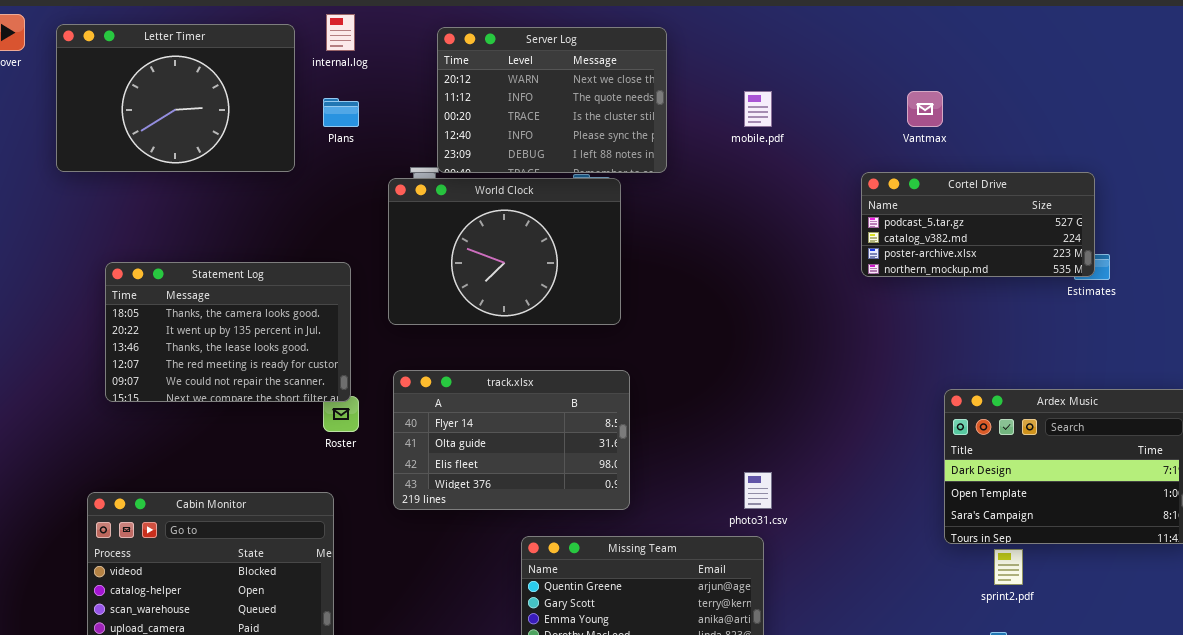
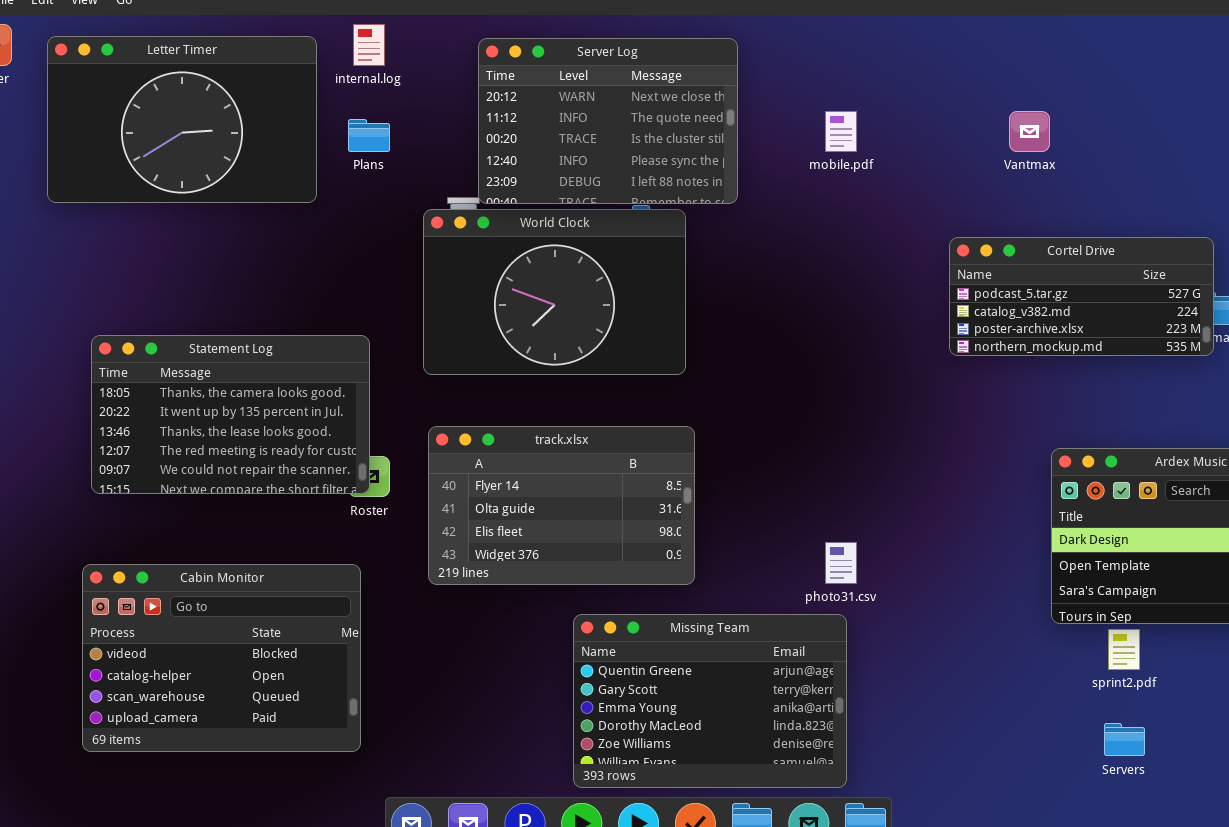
Cortel Drive: [861,172,1095,277] -> [949,237,1214,356], moved
Statement Log: [105,262,351,402] -> [91,335,370,494], moved

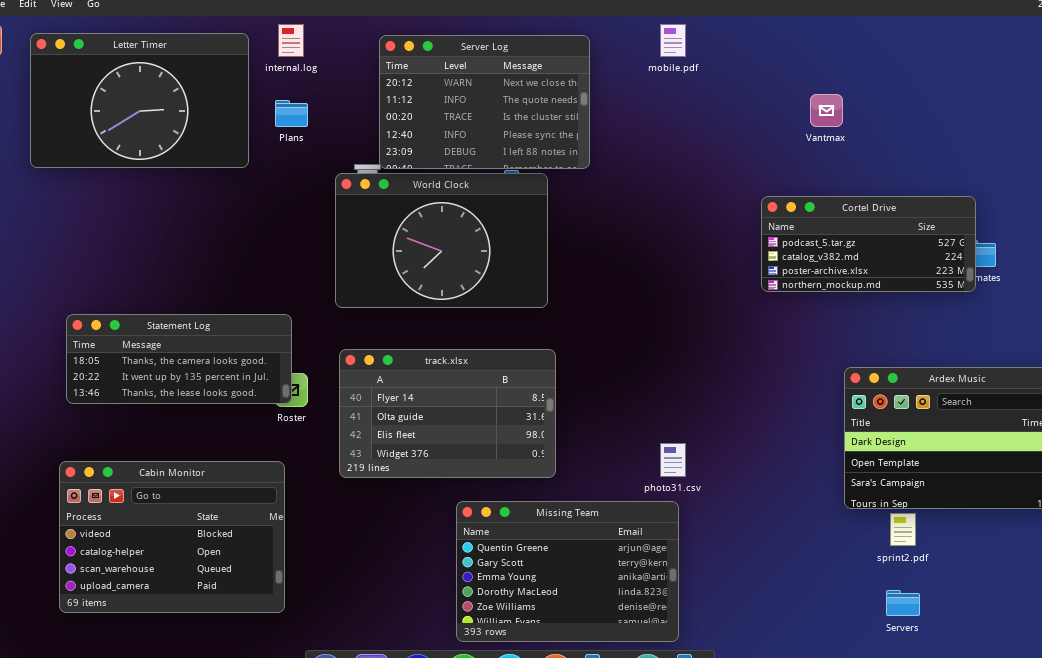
mobile.pdf: [825,111,857,152] -> [660,24,686,57], moved
Statement Log: [91,335,370,494] -> [66,314,292,404], resized

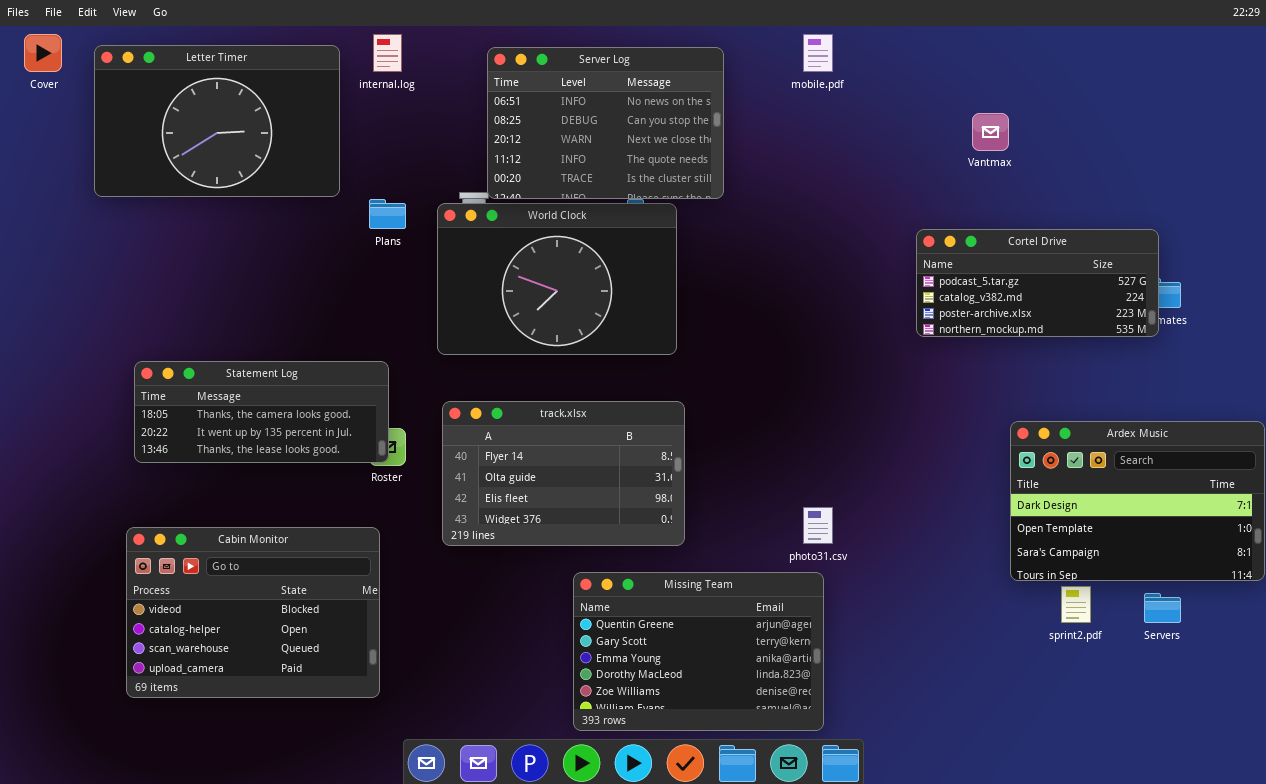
Server Log: [379,35,590,169] -> [487,47,724,199], scrolled up 2 rows
Plans: [275,100,308,127] -> [369,199,406,229], moved
Servers: [886,590,920,616] -> [1144,593,1181,623], moved

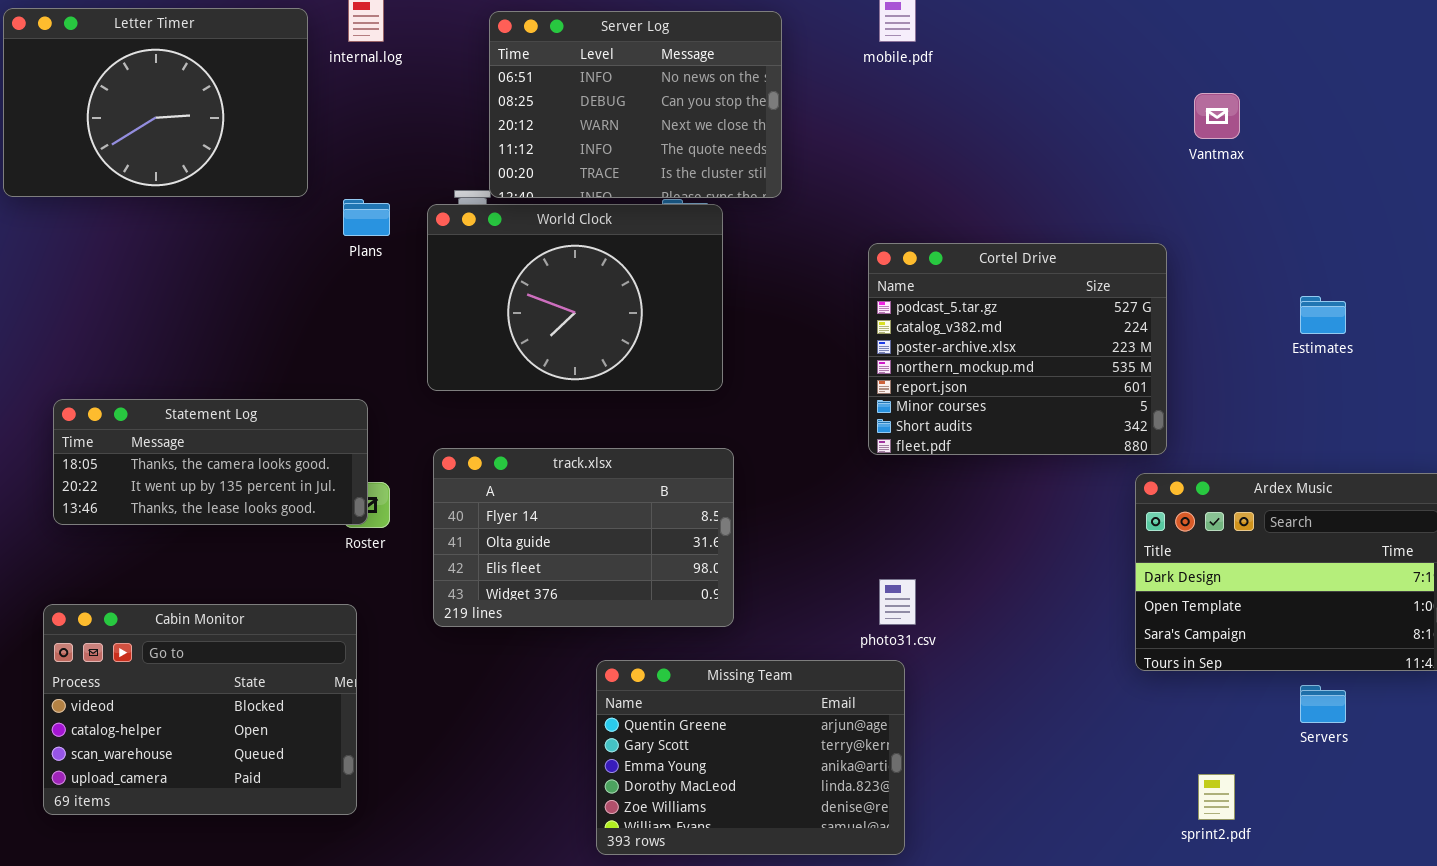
Vantmax: [972,113,1009,151] -> [1194,93,1240,139], moved
Cortel Drive: [916,229,1159,337] -> [868,243,1167,455], moved, resized
sprint2.pdf: [1061,586,1091,623] -> [1198,774,1235,820], moved

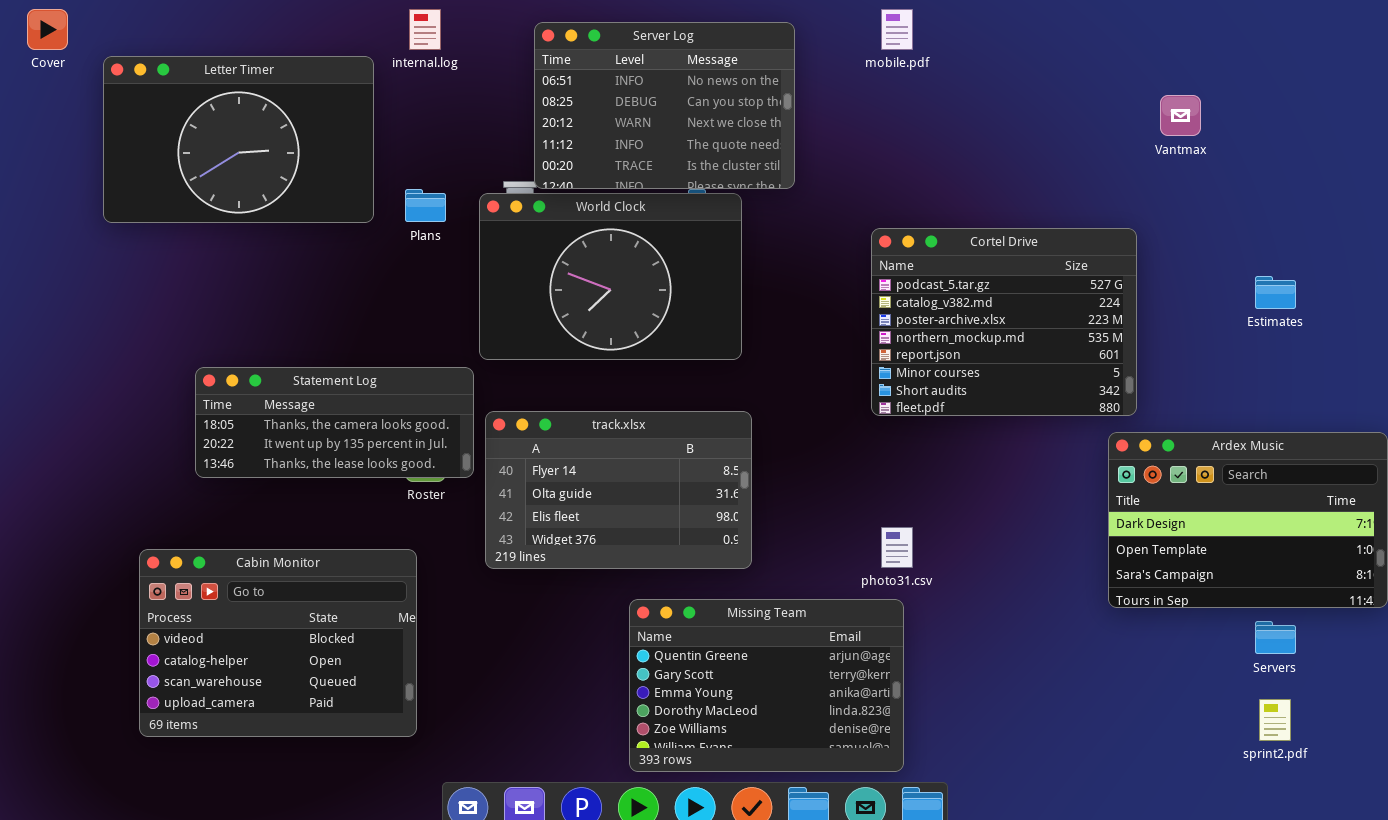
Letter Timer: [3,8,308,197] -> [103,56,374,223], moved
Statement Log: [53,399,368,525] -> [195,367,474,478], moved
sprint2.pdf: [1198,774,1235,820] -> [1259,699,1291,741], moved

